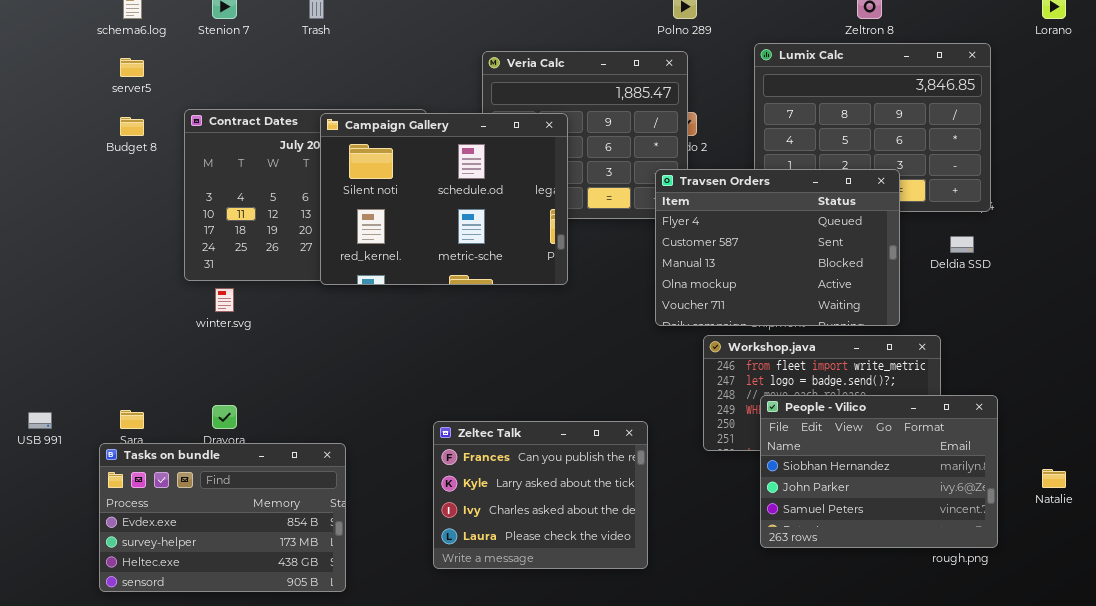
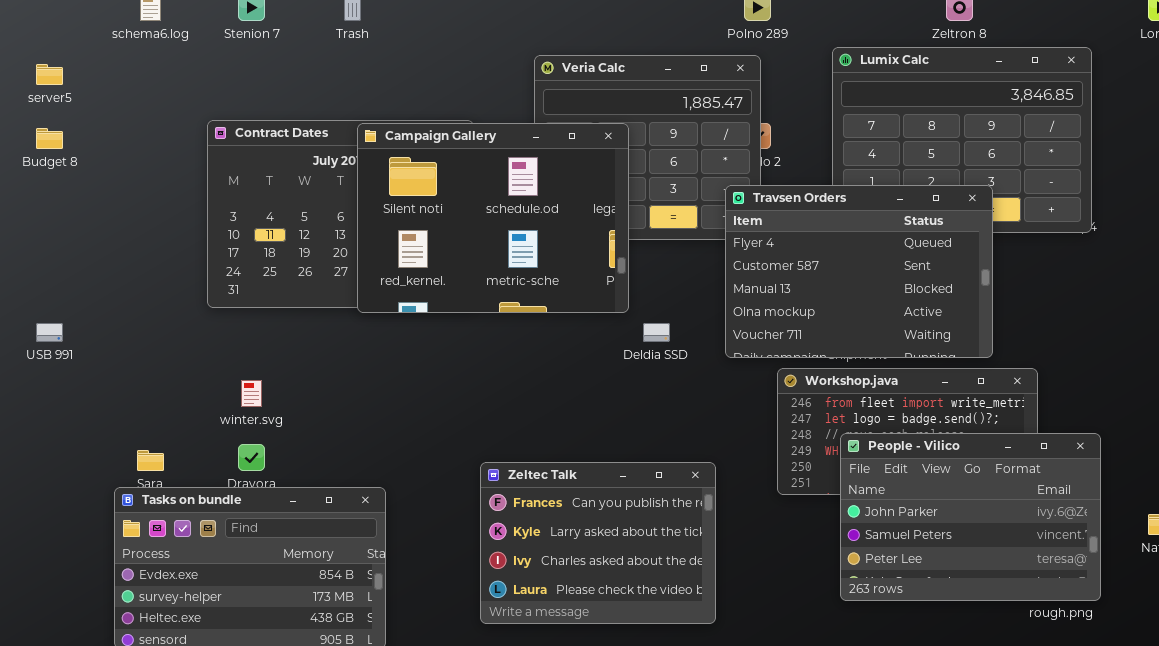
server5: [120,58,144,77] -> [36,64,63,85], moved
Budget 8: [120,117,144,136] -> [36,128,63,149], moved
Deldia SSD: [950,236,974,253] -> [643,323,670,342], moved
winter.svg: [215,288,234,312] -> [241,380,262,407], moved
People - Vilico: [760,395,998,548] -> [840,433,1101,601], scrolled down 1 row
USB 991: [28,412,52,429] -> [36,323,63,342], moved

